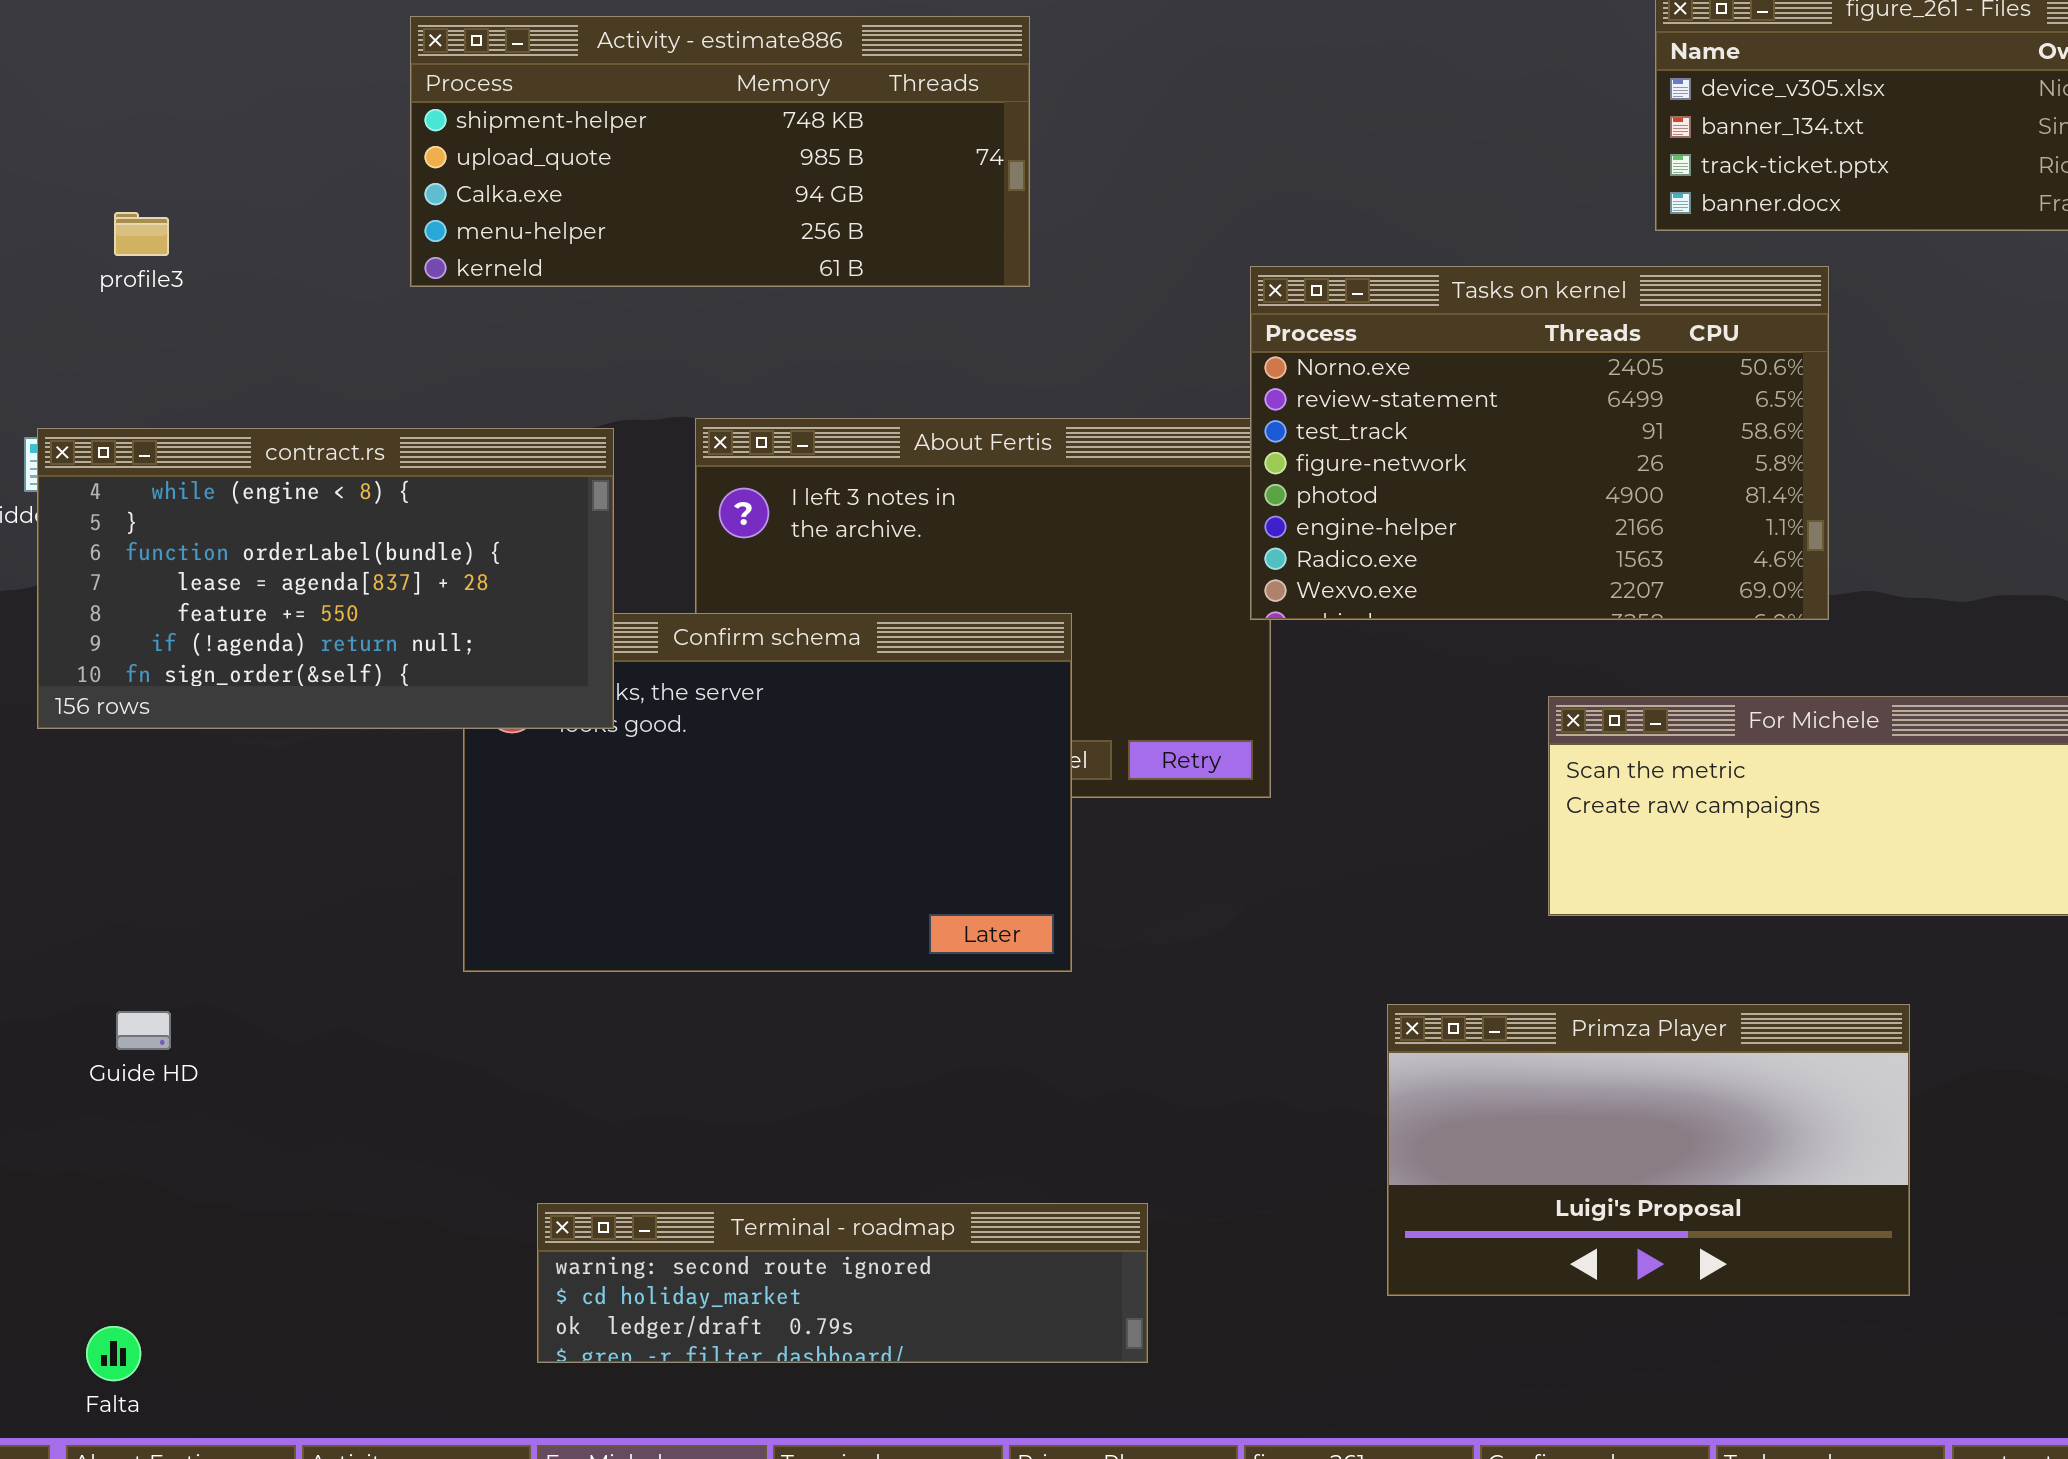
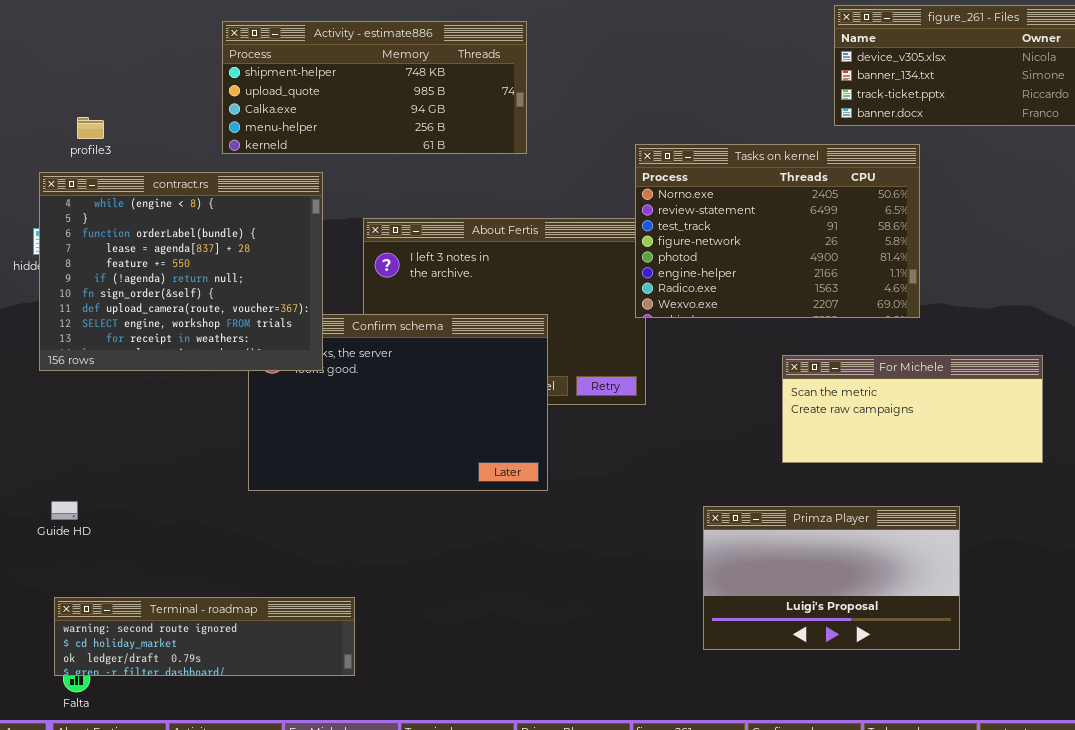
contract.rs: [37,428,614,729] -> [39,172,323,371], resized
Guide HD: [116,1011,171,1050] -> [51,501,78,520], moved
Terminal - roadmap: [537,1203,1148,1363] -> [54,597,355,676], moved

